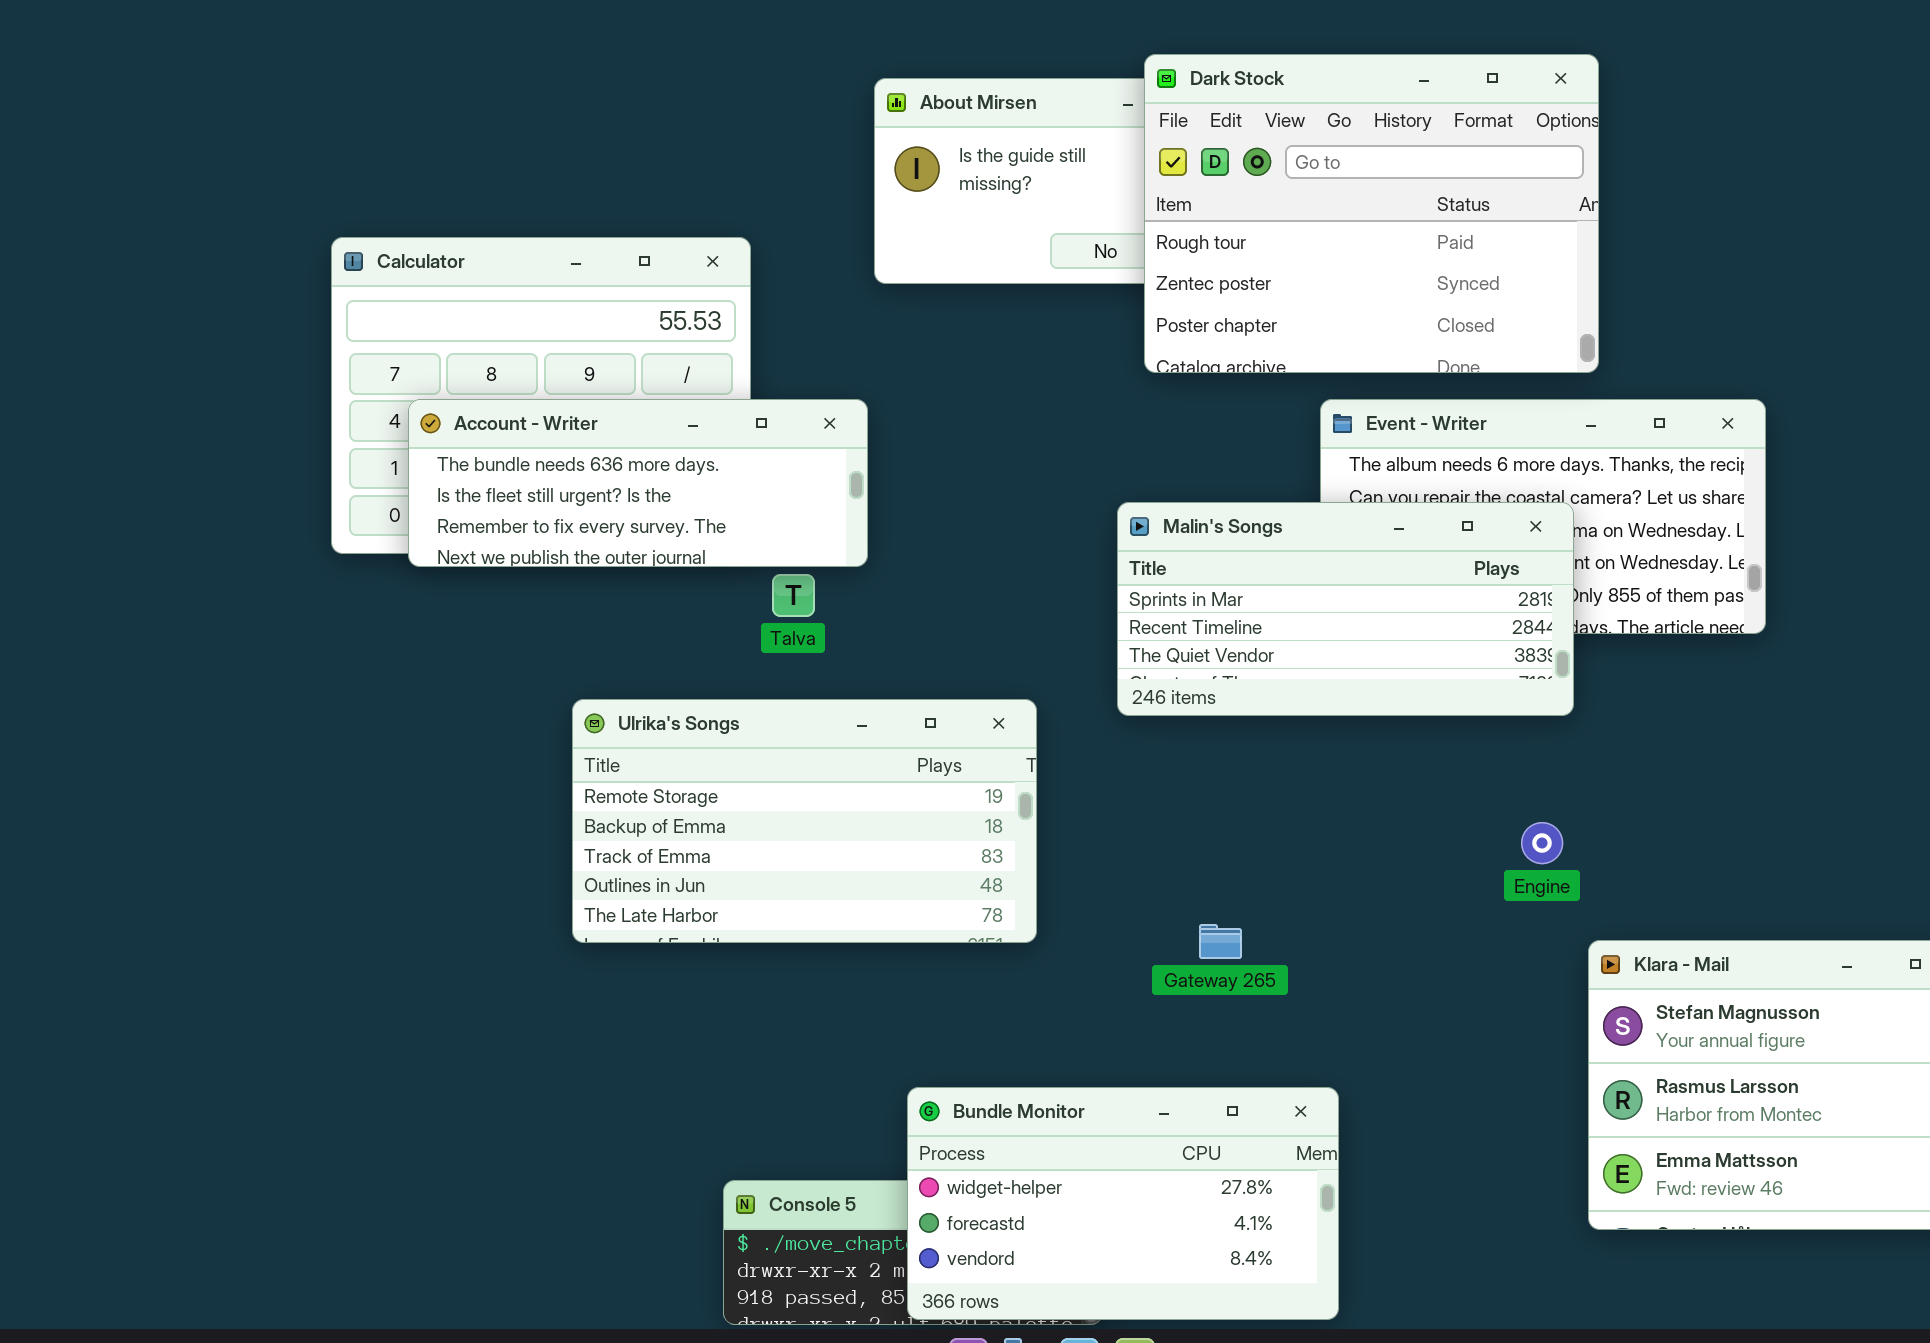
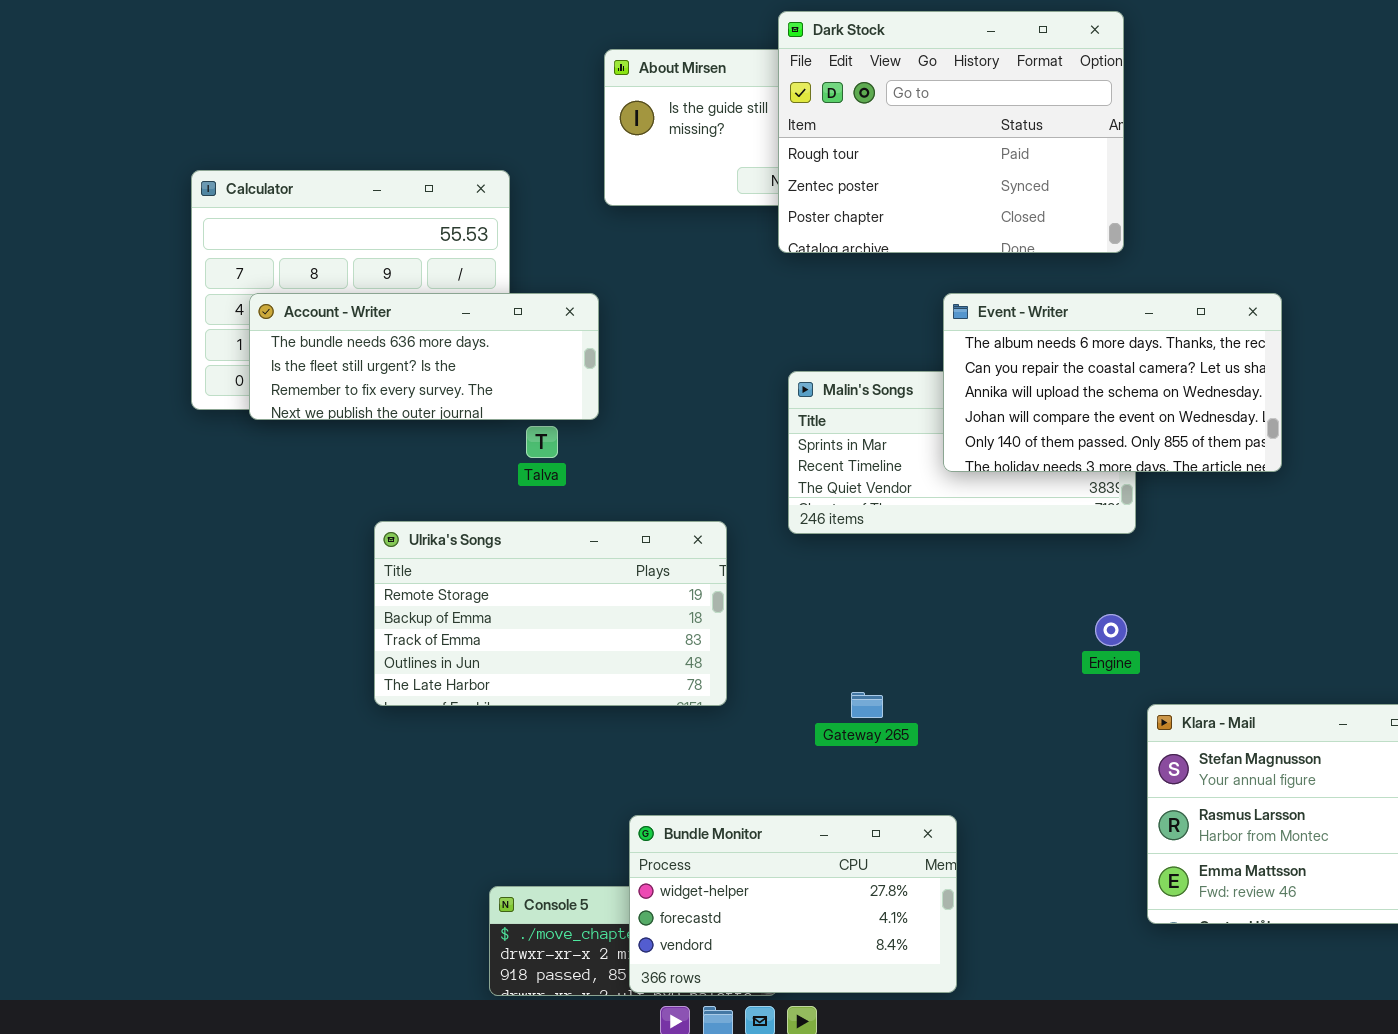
Dark Stock: [1144,54,1599,373] -> [778,11,1124,253], moved
Event - Writer: [1320,399,1766,634] -> [943,293,1282,472], raised

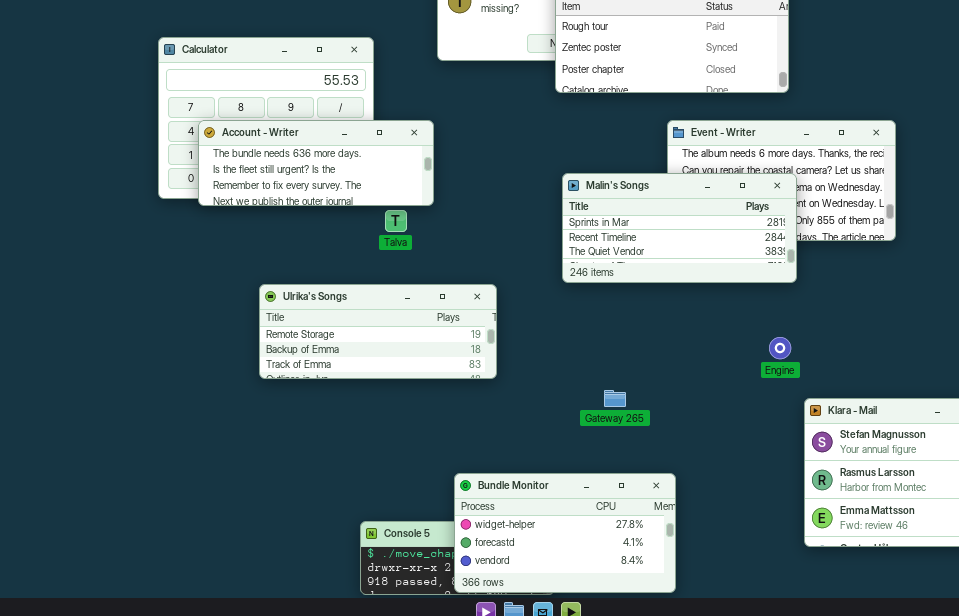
Malin's Songs: [788,371,1136,534] -> [562,173,797,283], raised
Ulrika's Songs: [374,521,727,706] -> [259,284,497,379], moved, resized

